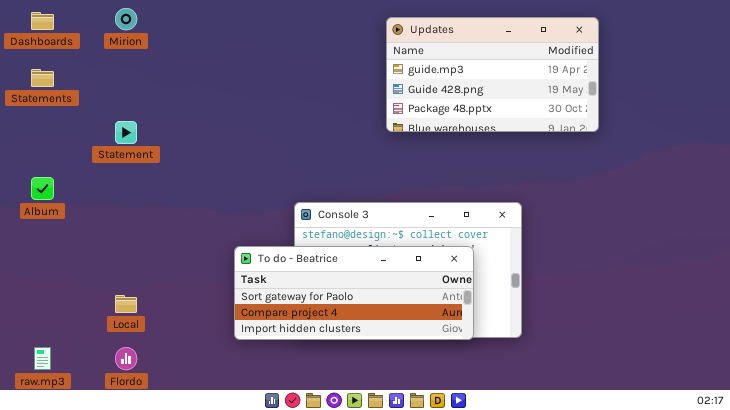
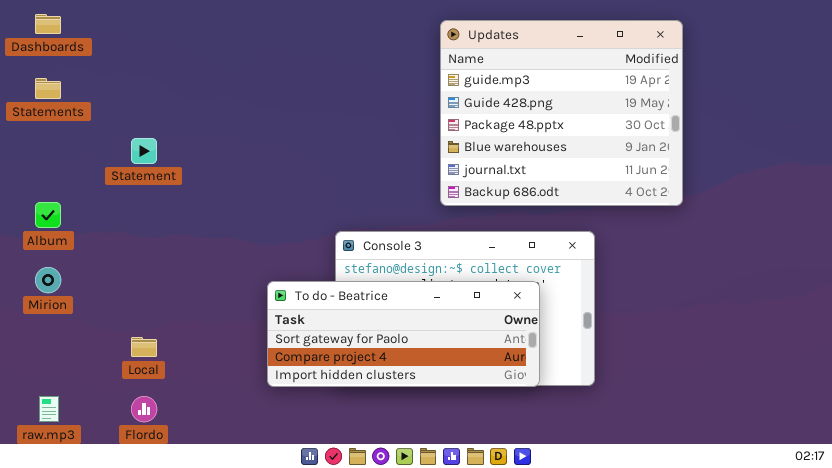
Mirion: [115,8,137,30] -> [35,267,61,293], moved
Updates: [386,17,599,132] -> [440,20,683,206], resized

